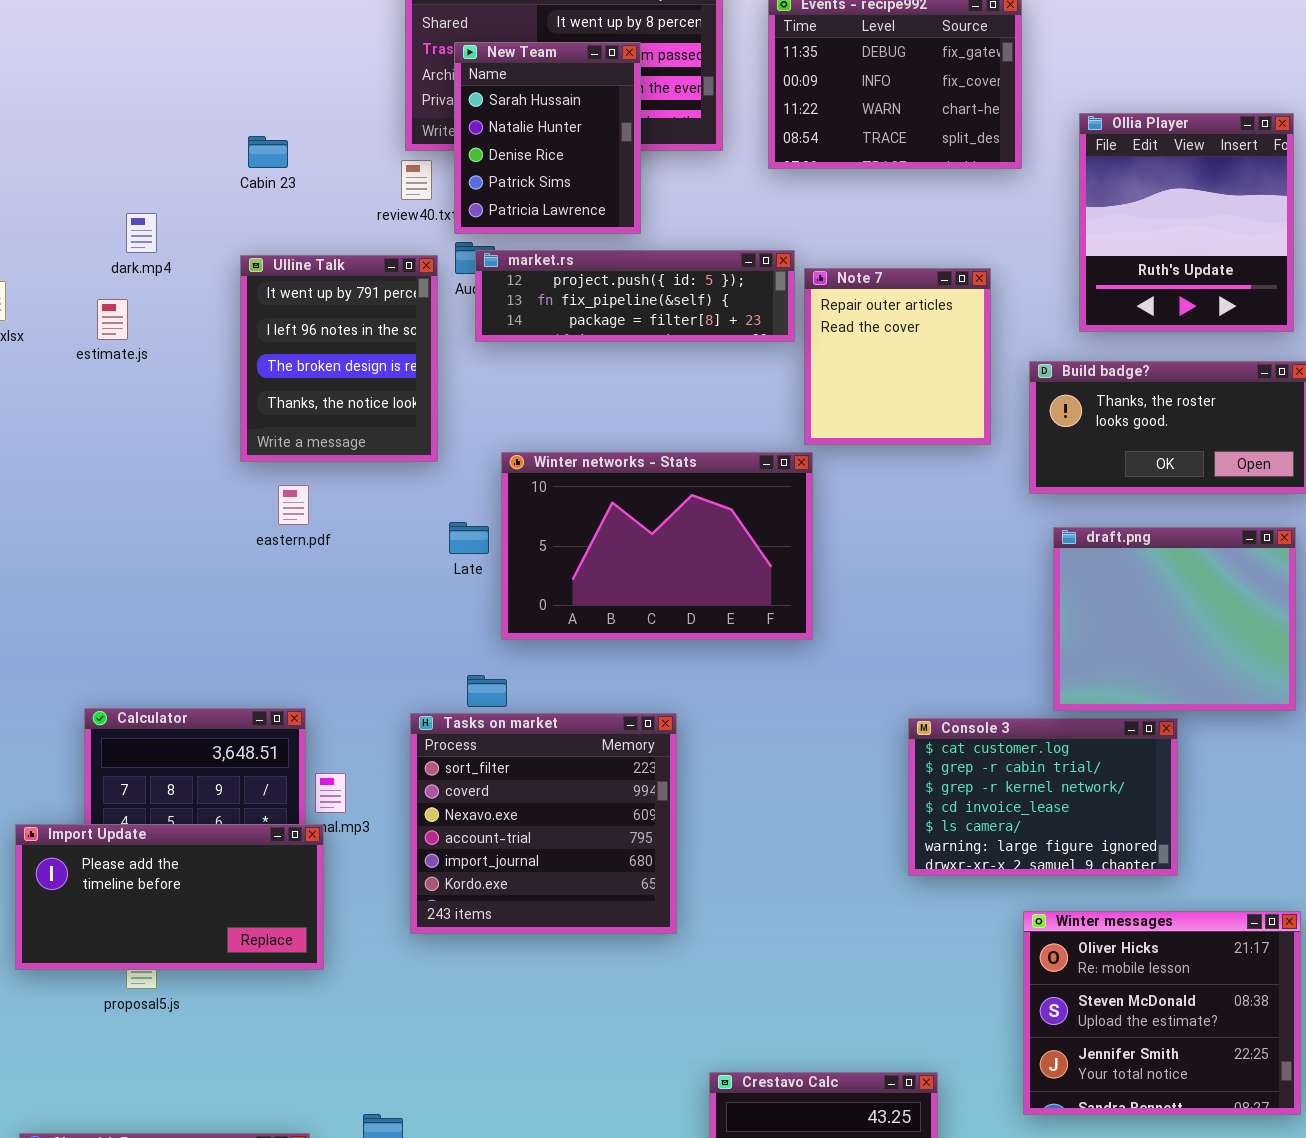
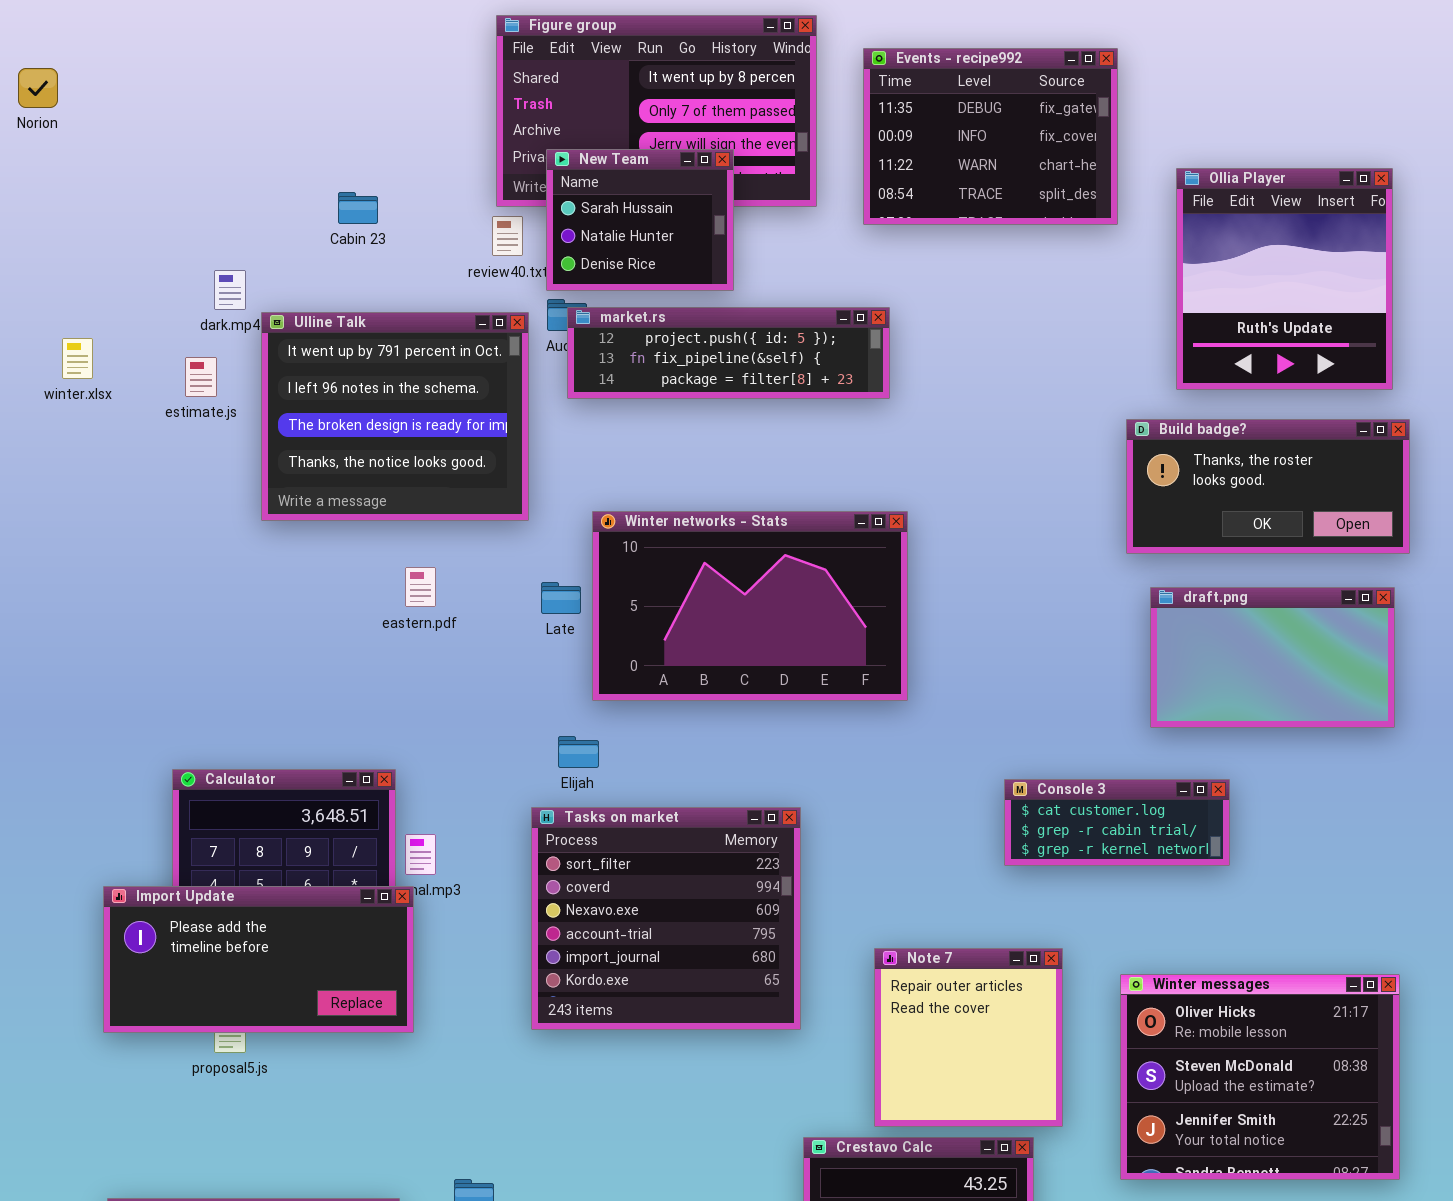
New Team: [454,42,641,234] -> [546,149,734,291], resized
Ulline Talk: [240,255,438,462] -> [261,312,529,521], resized
Note 7: [804,268,991,445] -> [874,948,1063,1127], moved
eastern.pdf: [278,485,309,525] -> [405,567,436,607], moved
draft.png: [1053,527,1296,711] -> [1150,587,1395,728], resized
Tasks on market: [410,713,677,934] -> [531,807,801,1030], moved
Console 3: [908,718,1178,876] -> [1004,779,1230,866], resized

